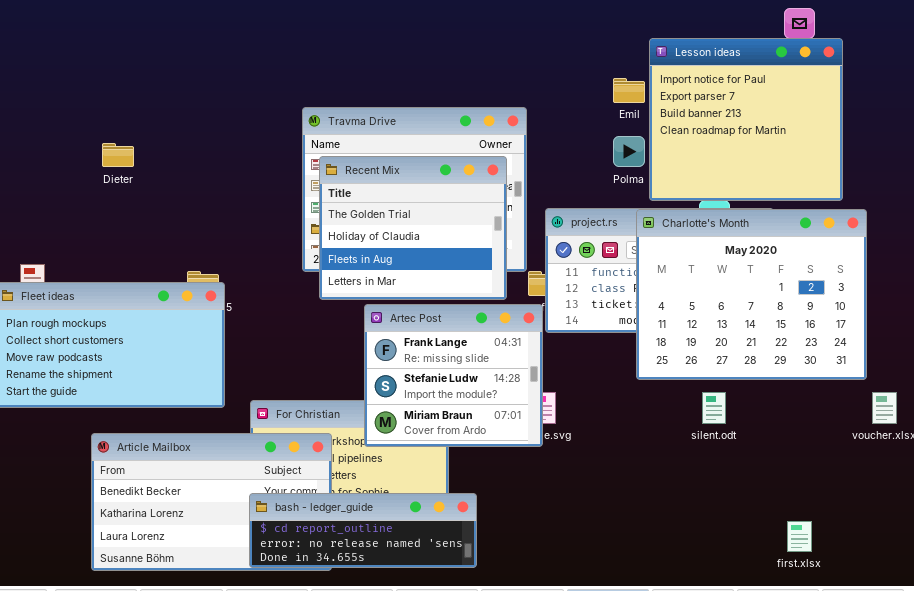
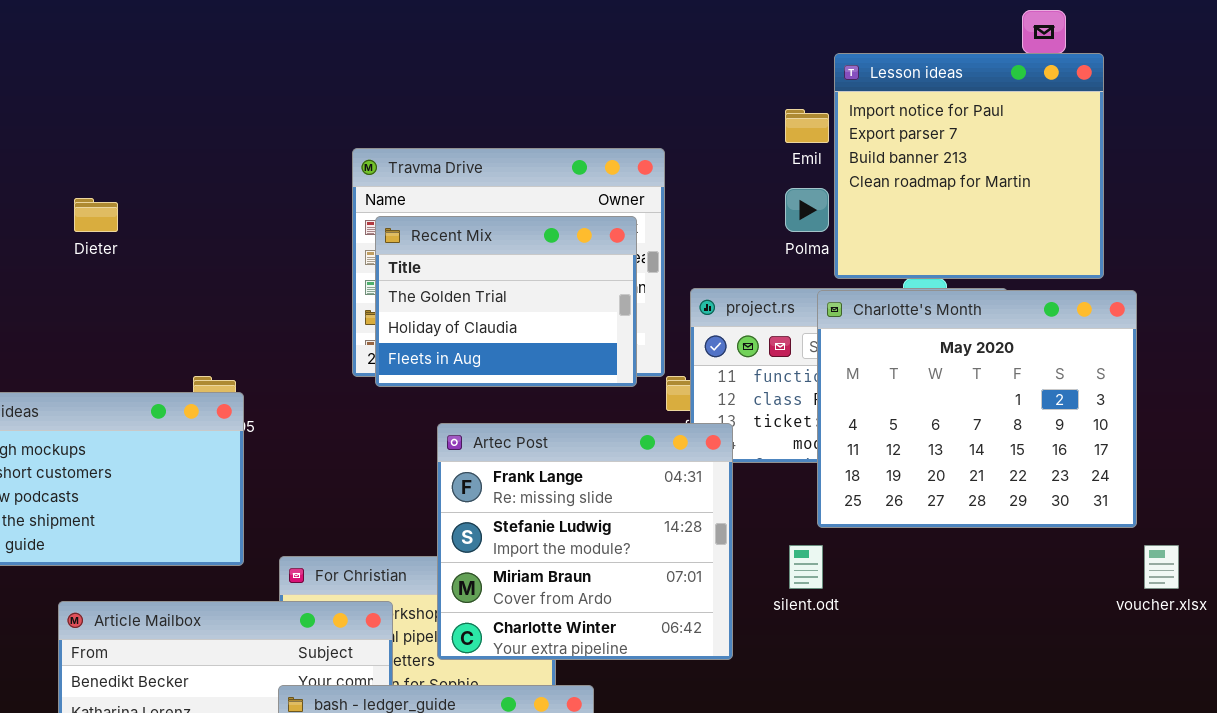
Recent Mix: [319,156,507,300] -> [375,216,637,387], resized
Artec Post: [364,304,543,447] -> [437,423,733,660], resized
silent.odt: [702,392,726,424] -> [789,545,823,589], moved

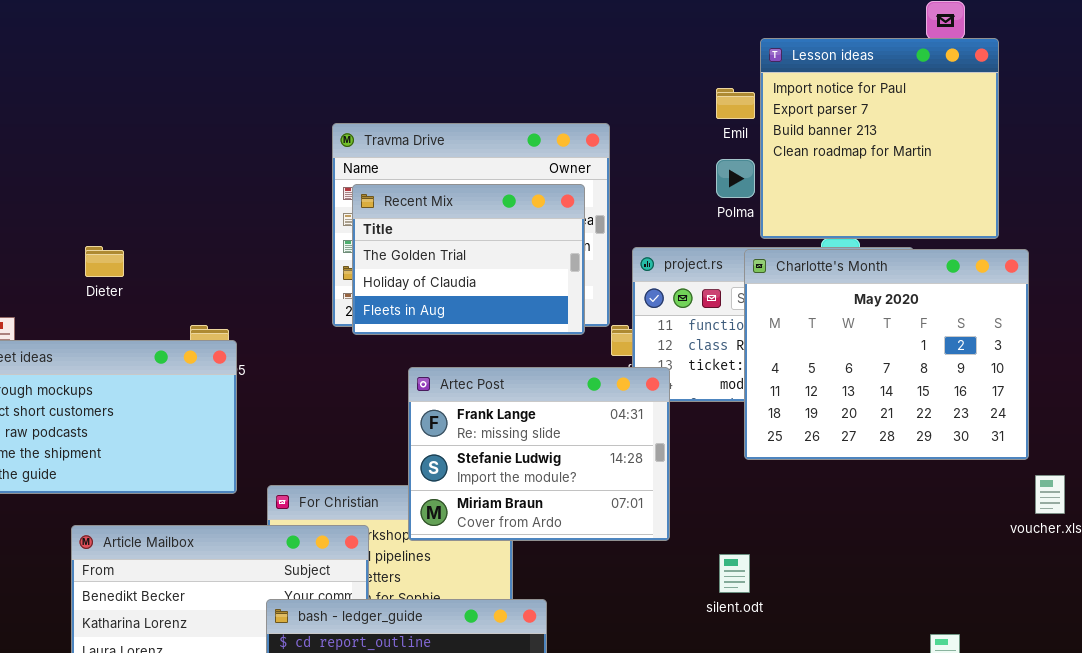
Dieter: [74,198,118,232] -> [85,246,124,277], moved
Artec Post: [437,423,733,660] -> [408,367,670,541], resized
silent.odt: [789,545,823,589] -> [719,554,750,593], moved

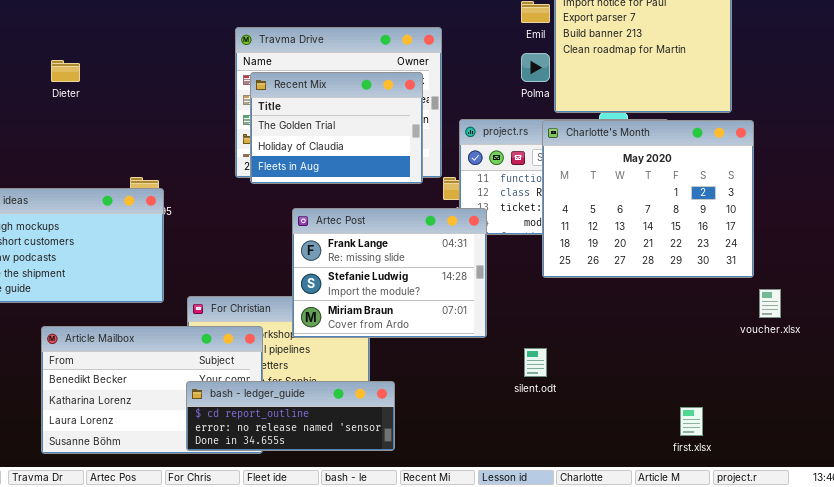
Dieter: [85,246,124,277] -> [51,60,80,82], moved

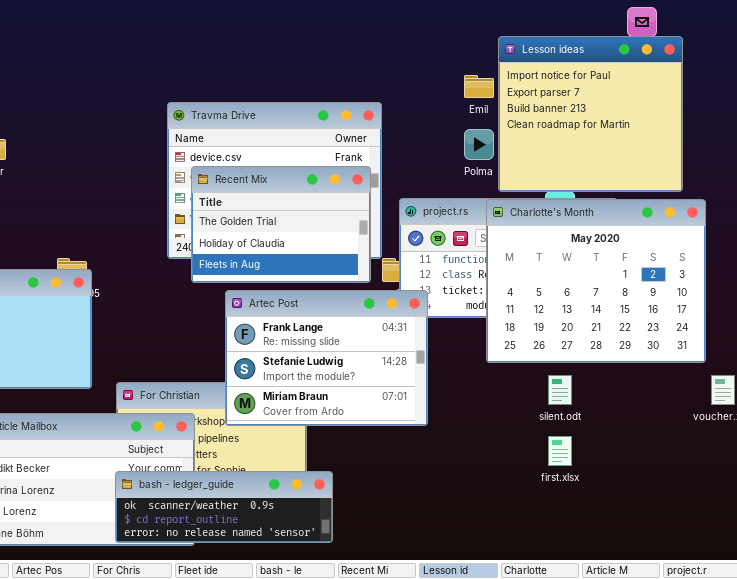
Recent Mix: [250,72,423,184] -> [191,166,371,283], moved
silent.odt: [524,348,547,377] -> [548,375,572,405], moved
bash - ledger_guide: [186,381,395,451] -> [115,471,333,543], scrolled up 1 row
first.xlsx: [680,407,703,436] -> [548,436,572,466], moved

